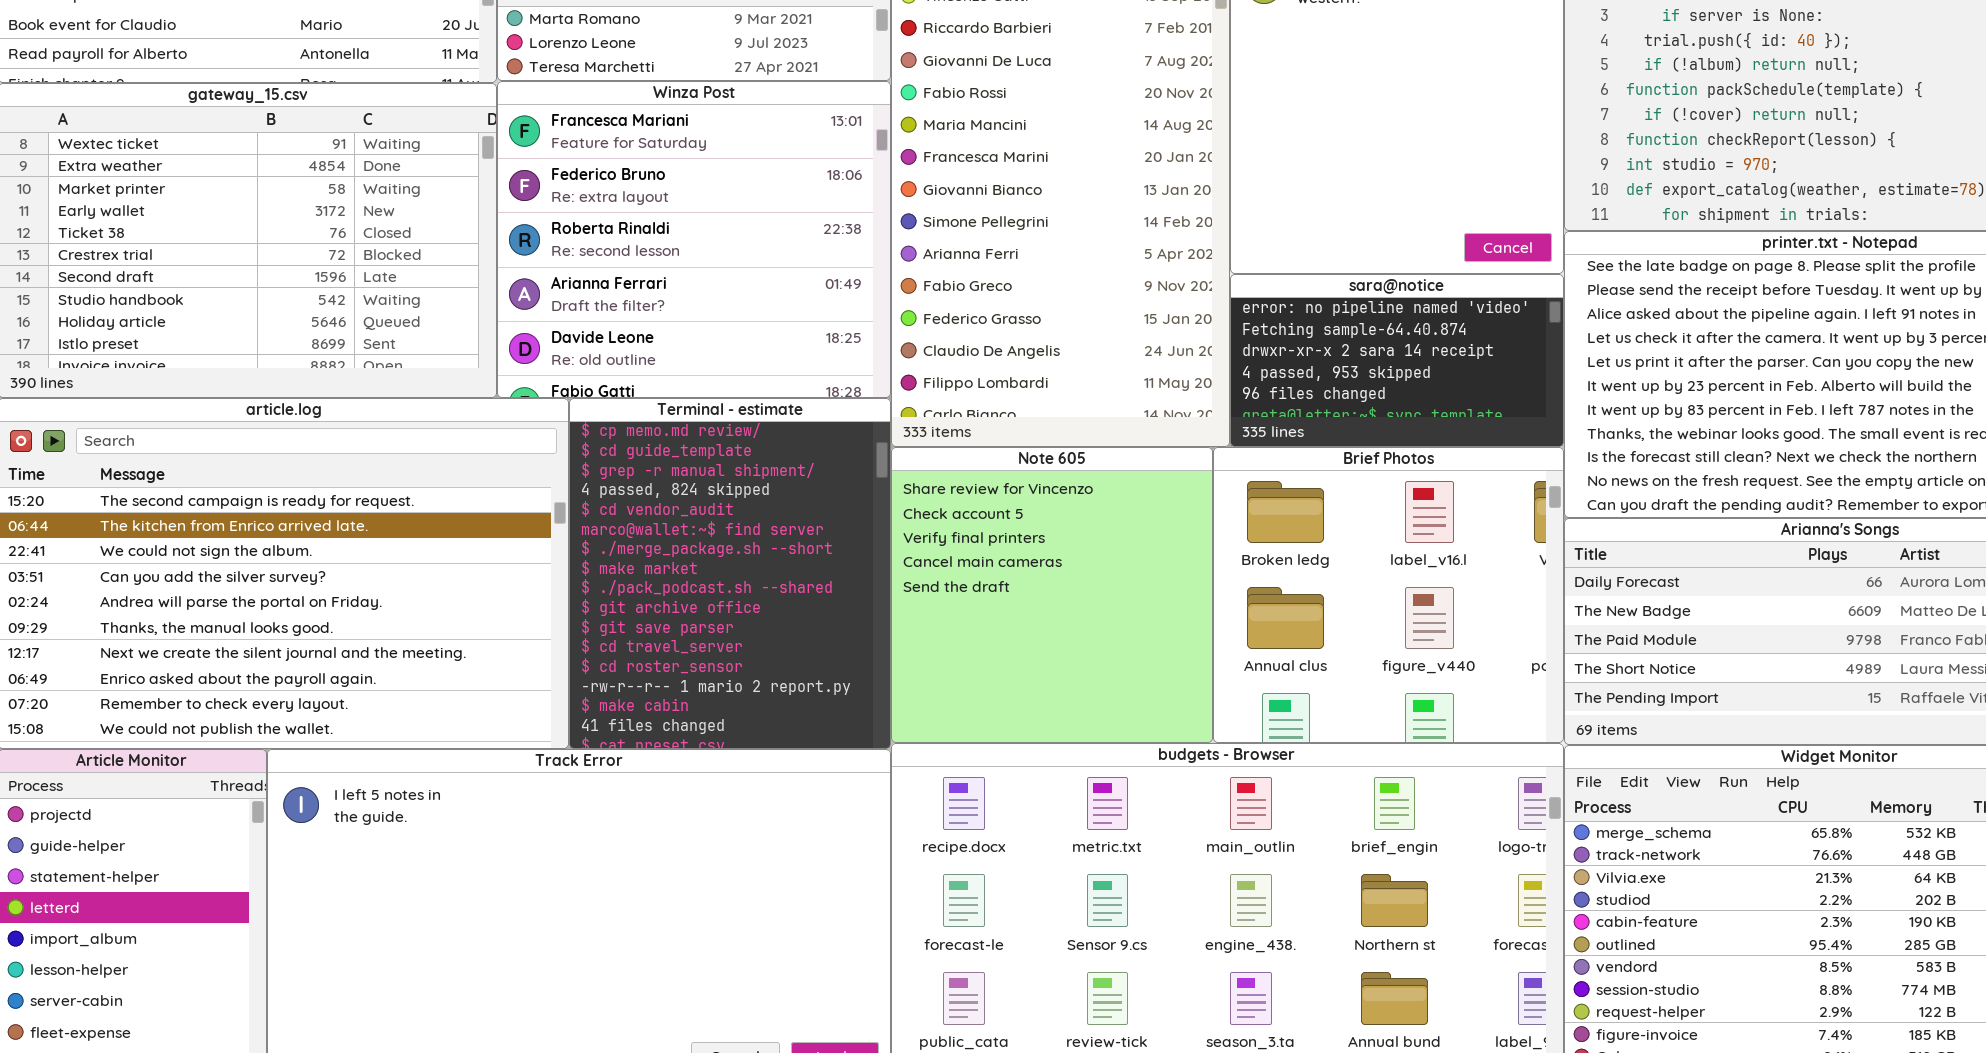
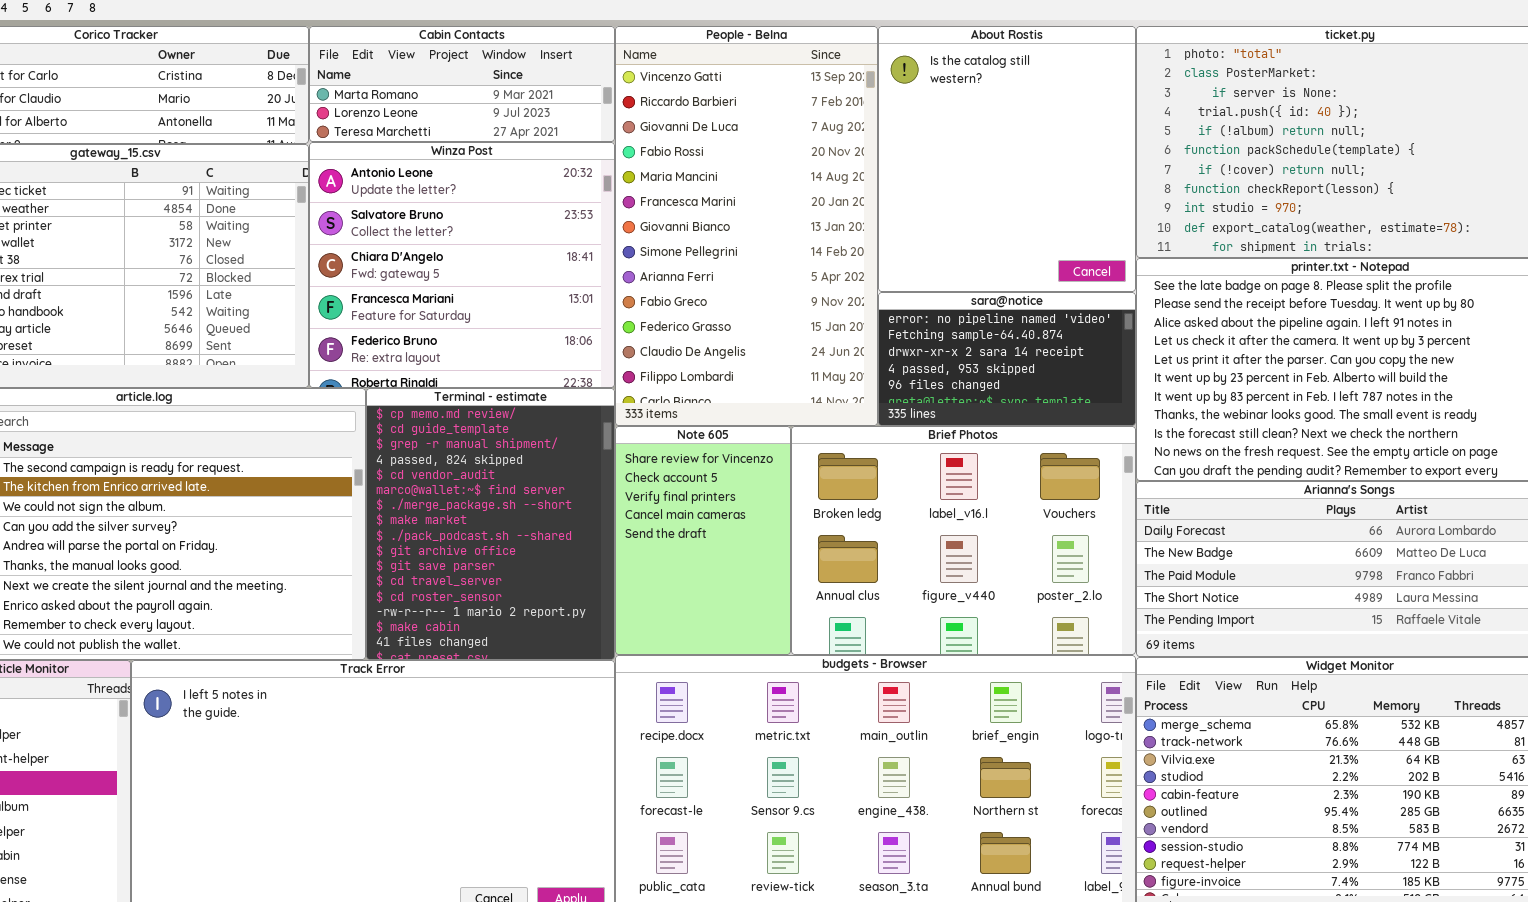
Winza Post: [497,81,891,398] -> [309,142,615,388], scrolled up 3 rows
Note 605: [891,447,1213,743] -> [615,426,791,655], resized
Brief Photos: [1213,447,1564,743] -> [791,426,1136,655], resized

